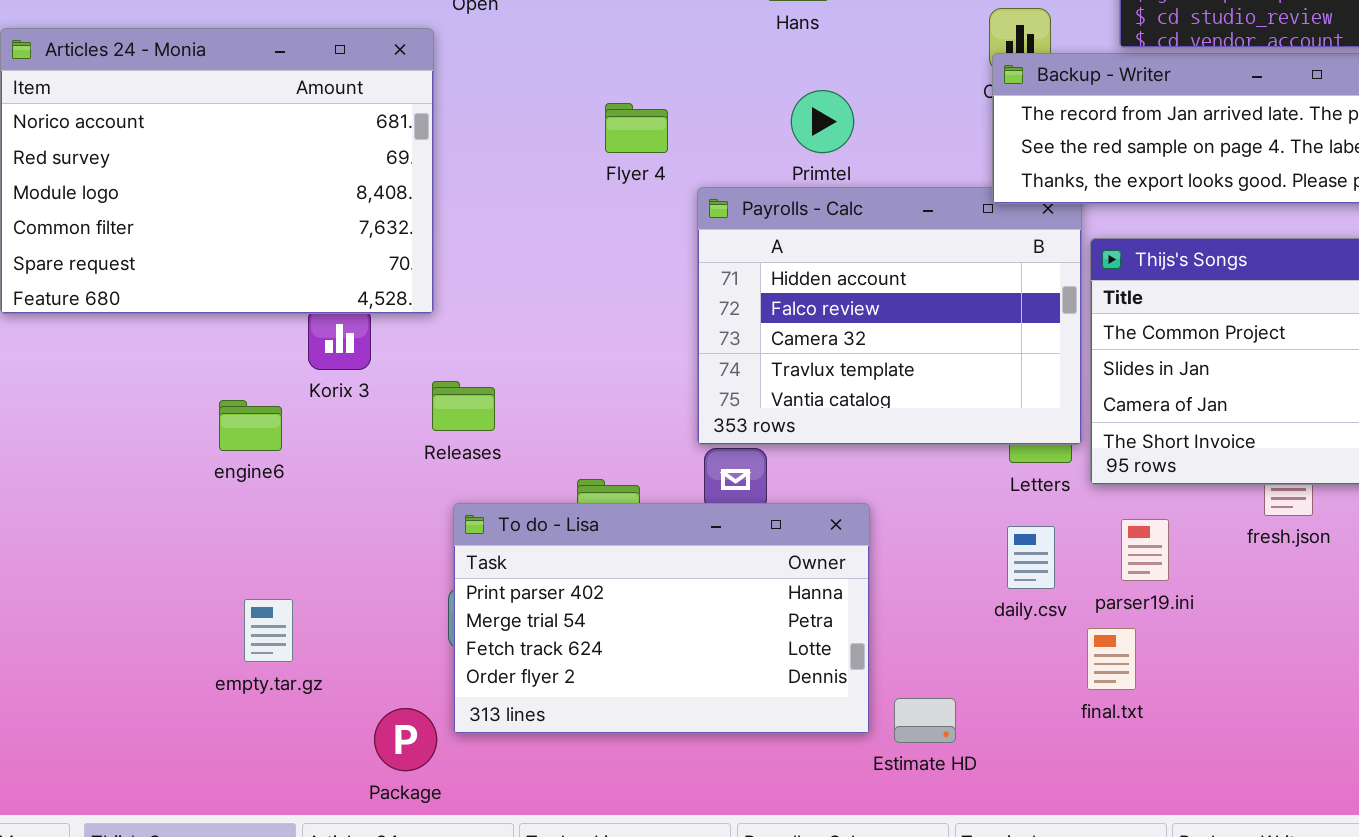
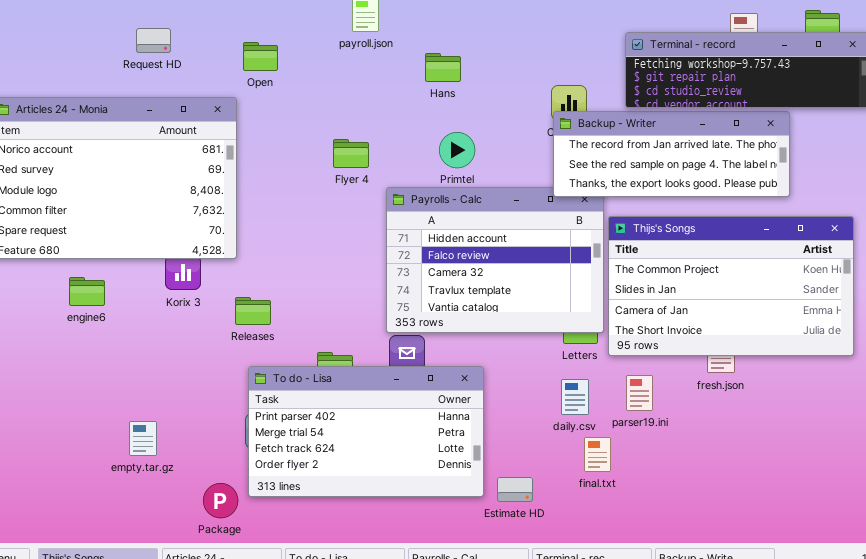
engine6: [219,400,282,451] -> [69,277,105,306], moved
final.txt: [1087,628,1136,690] -> [584,437,611,472], moved

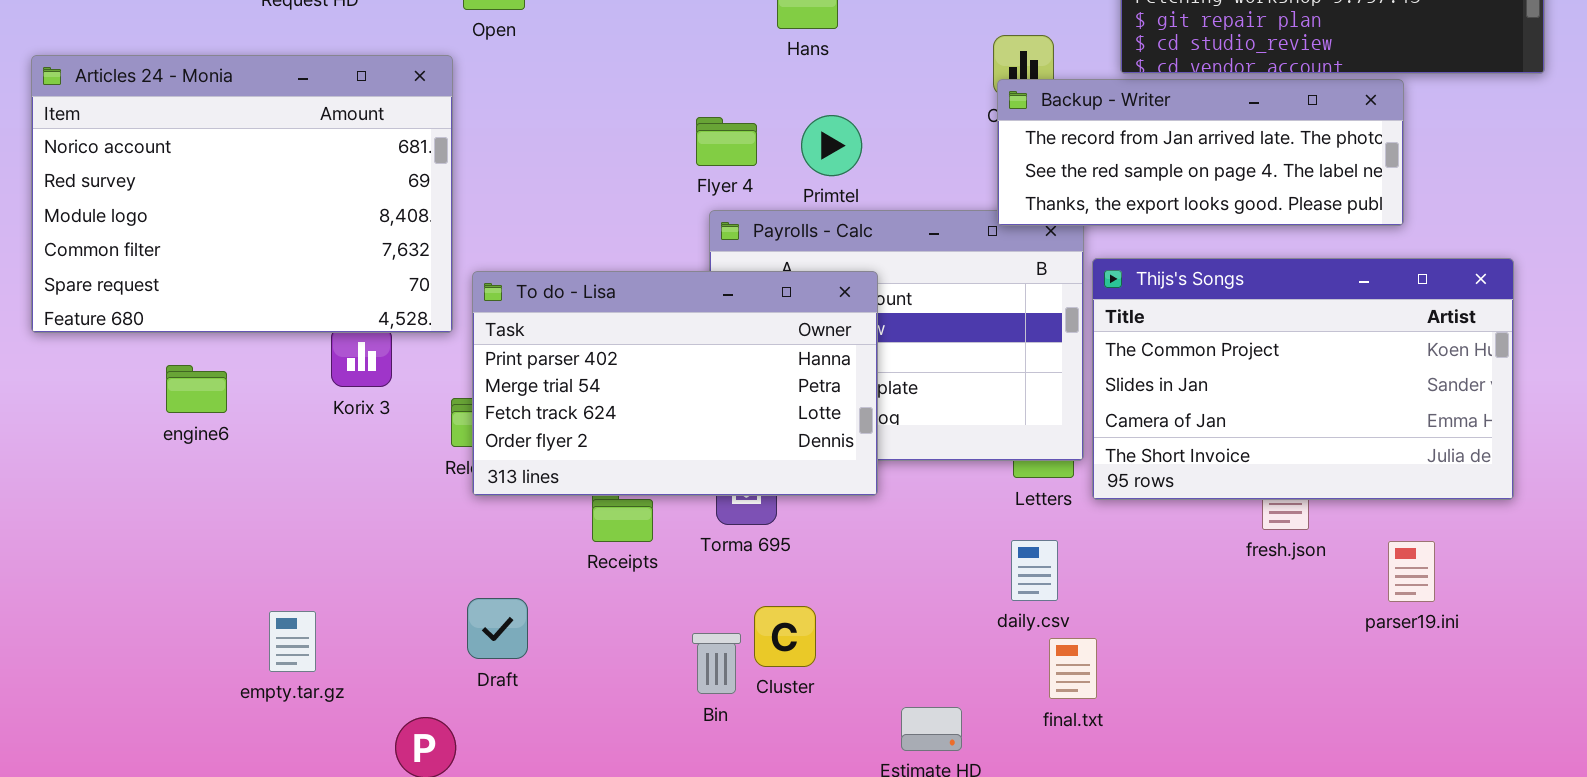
Flyer 4: [333,139,369,168] -> [696,117,757,166], moved
To do - Lisa: [248,366,484,497] -> [472,271,878,496], moved
parser19.ini: [626,375,653,411] -> [1388,541,1435,602], moved

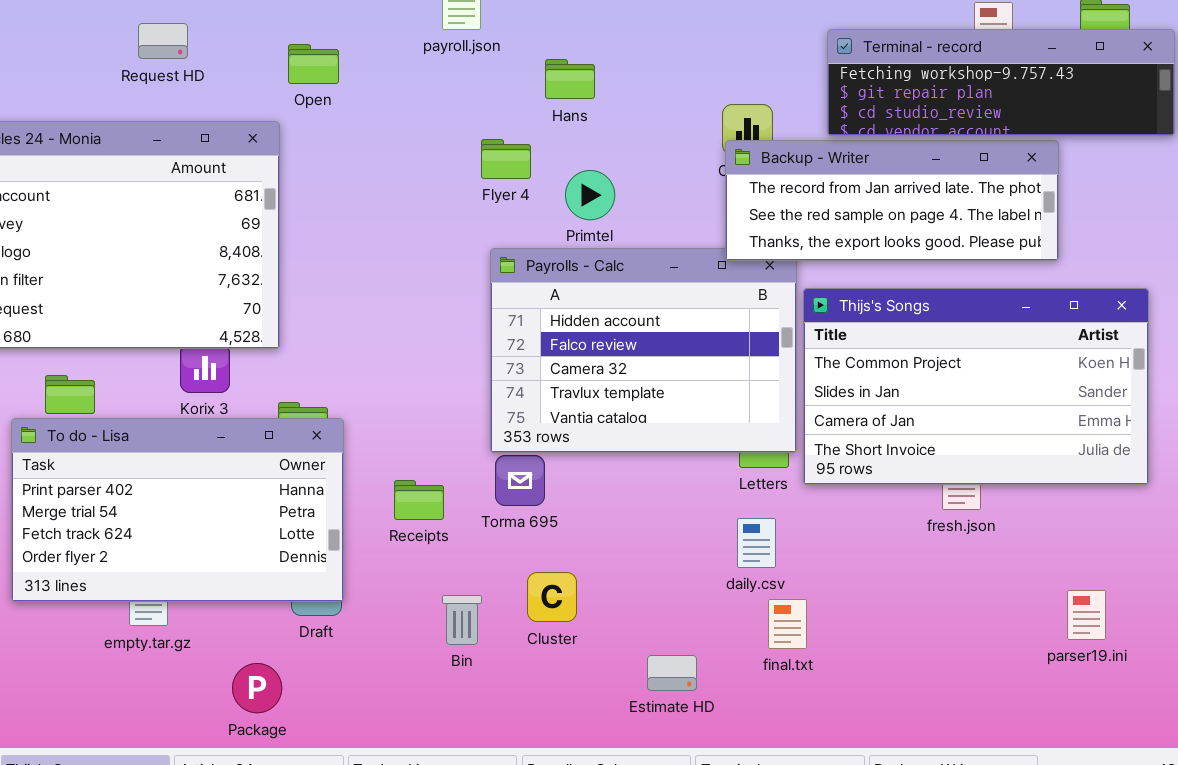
Flyer 4: [696,117,757,166] -> [481,139,531,179], moved
To do - Lisa: [472,271,878,496] -> [11,418,344,602], moved
parser19.ini: [1388,541,1435,602] -> [1067,590,1106,640], moved
Bin: [692,633,741,694] -> [442,595,482,645], moved

